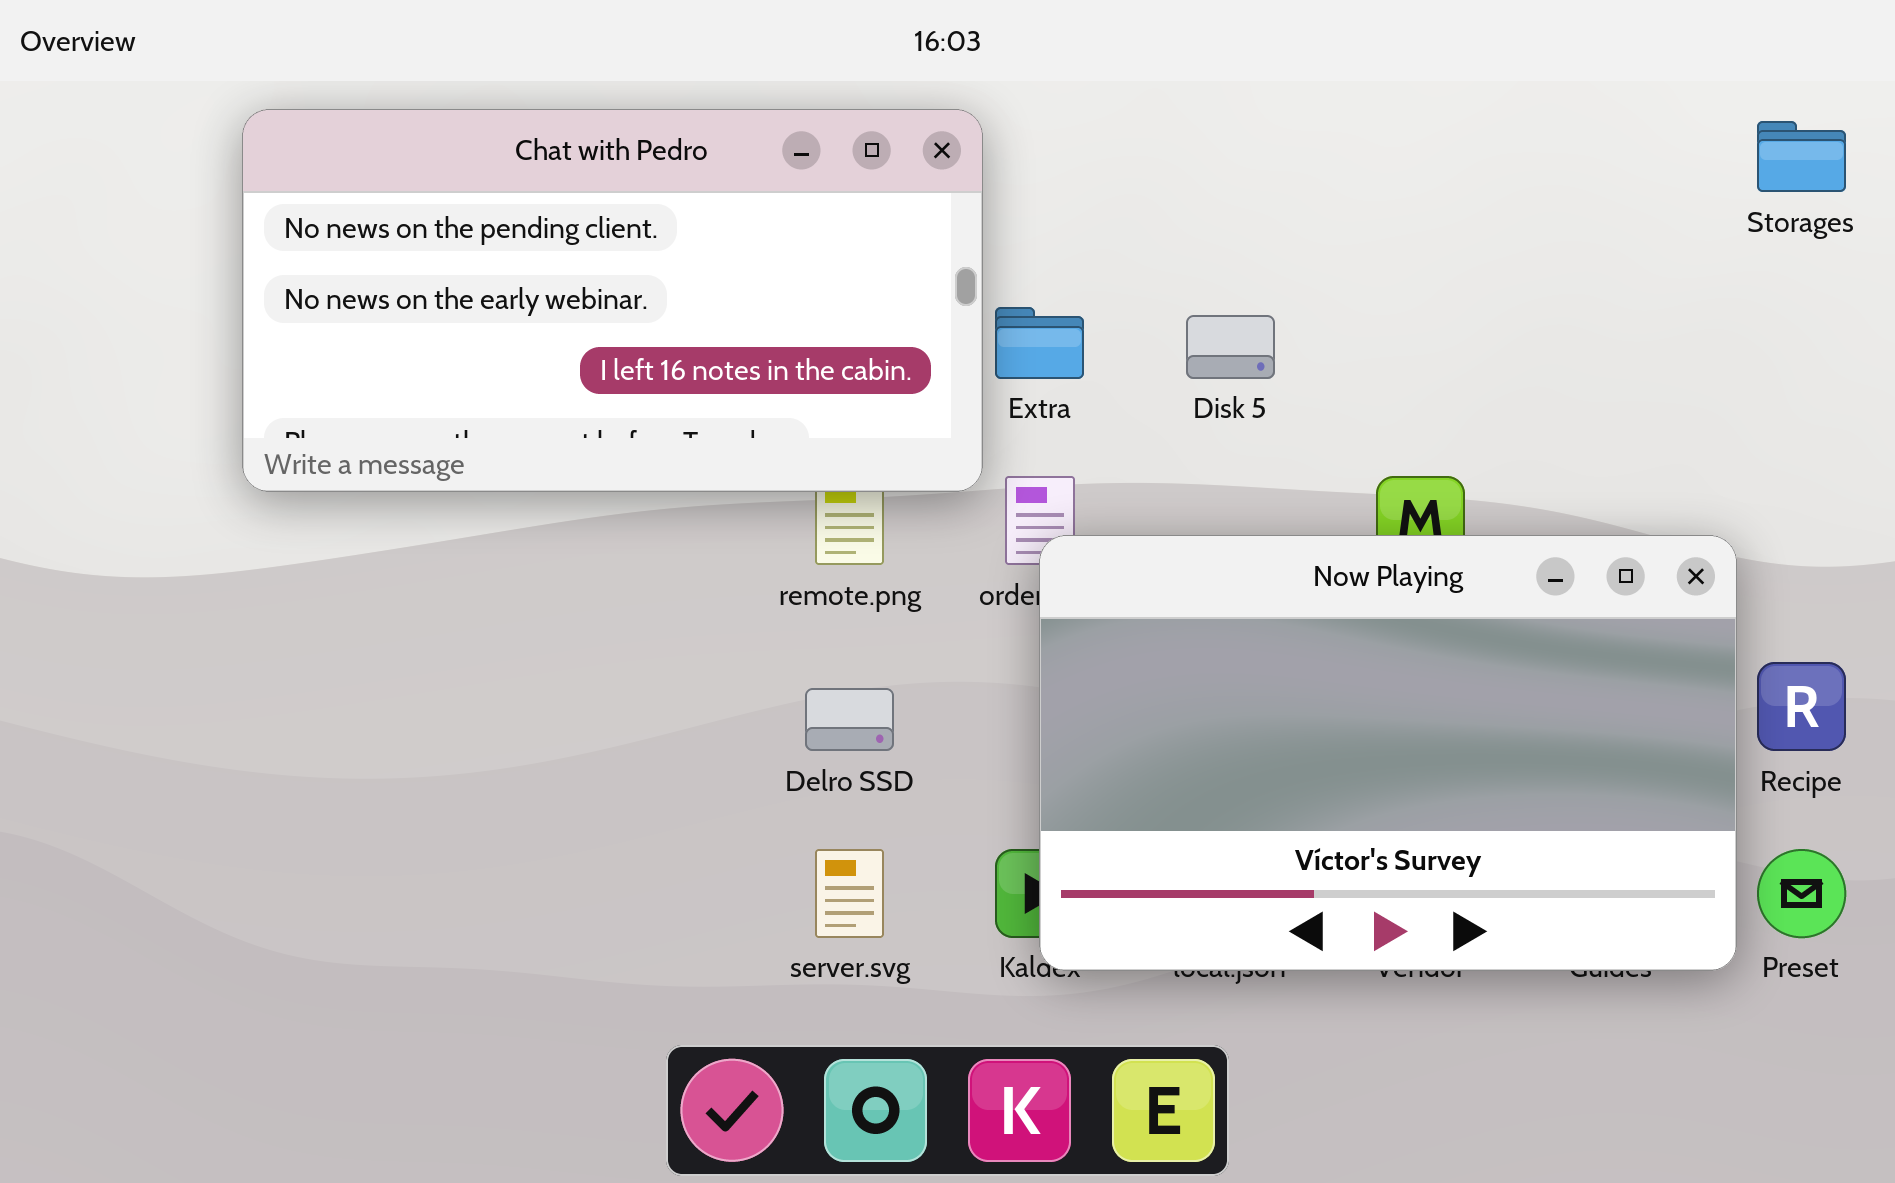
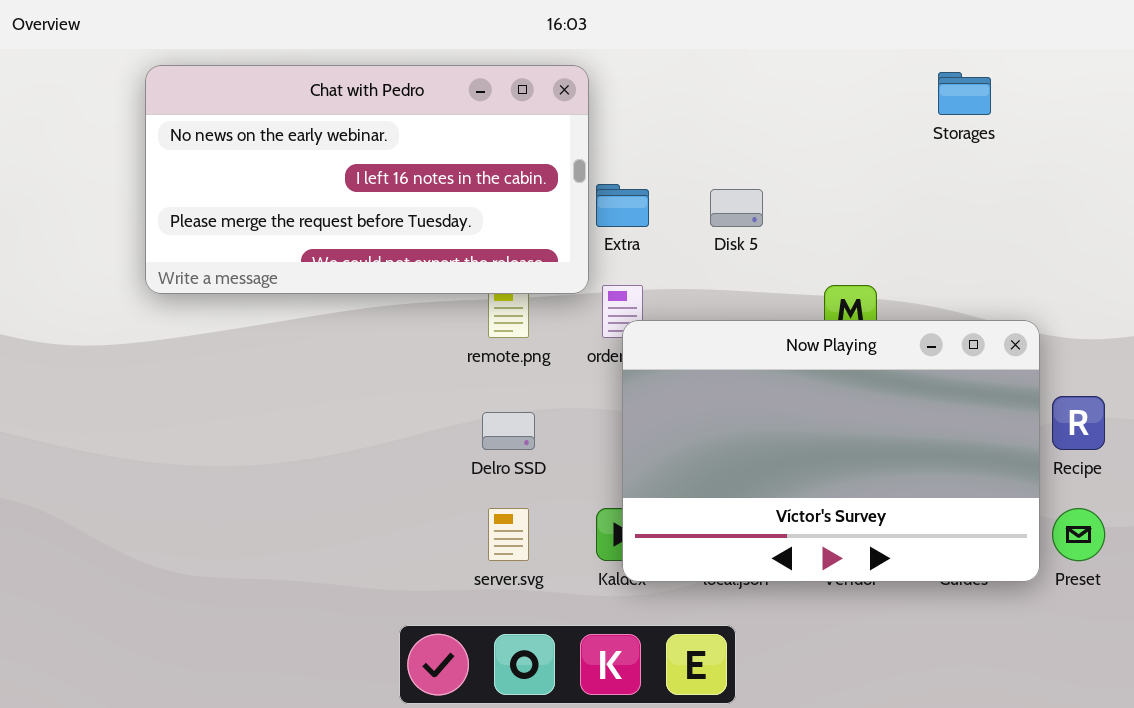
Chat with Pedro: [242,109,983,492] -> [145,65,589,294], scrolled down 1 row
Storages: [1757,121,1846,192] -> [938,72,991,115], moved

